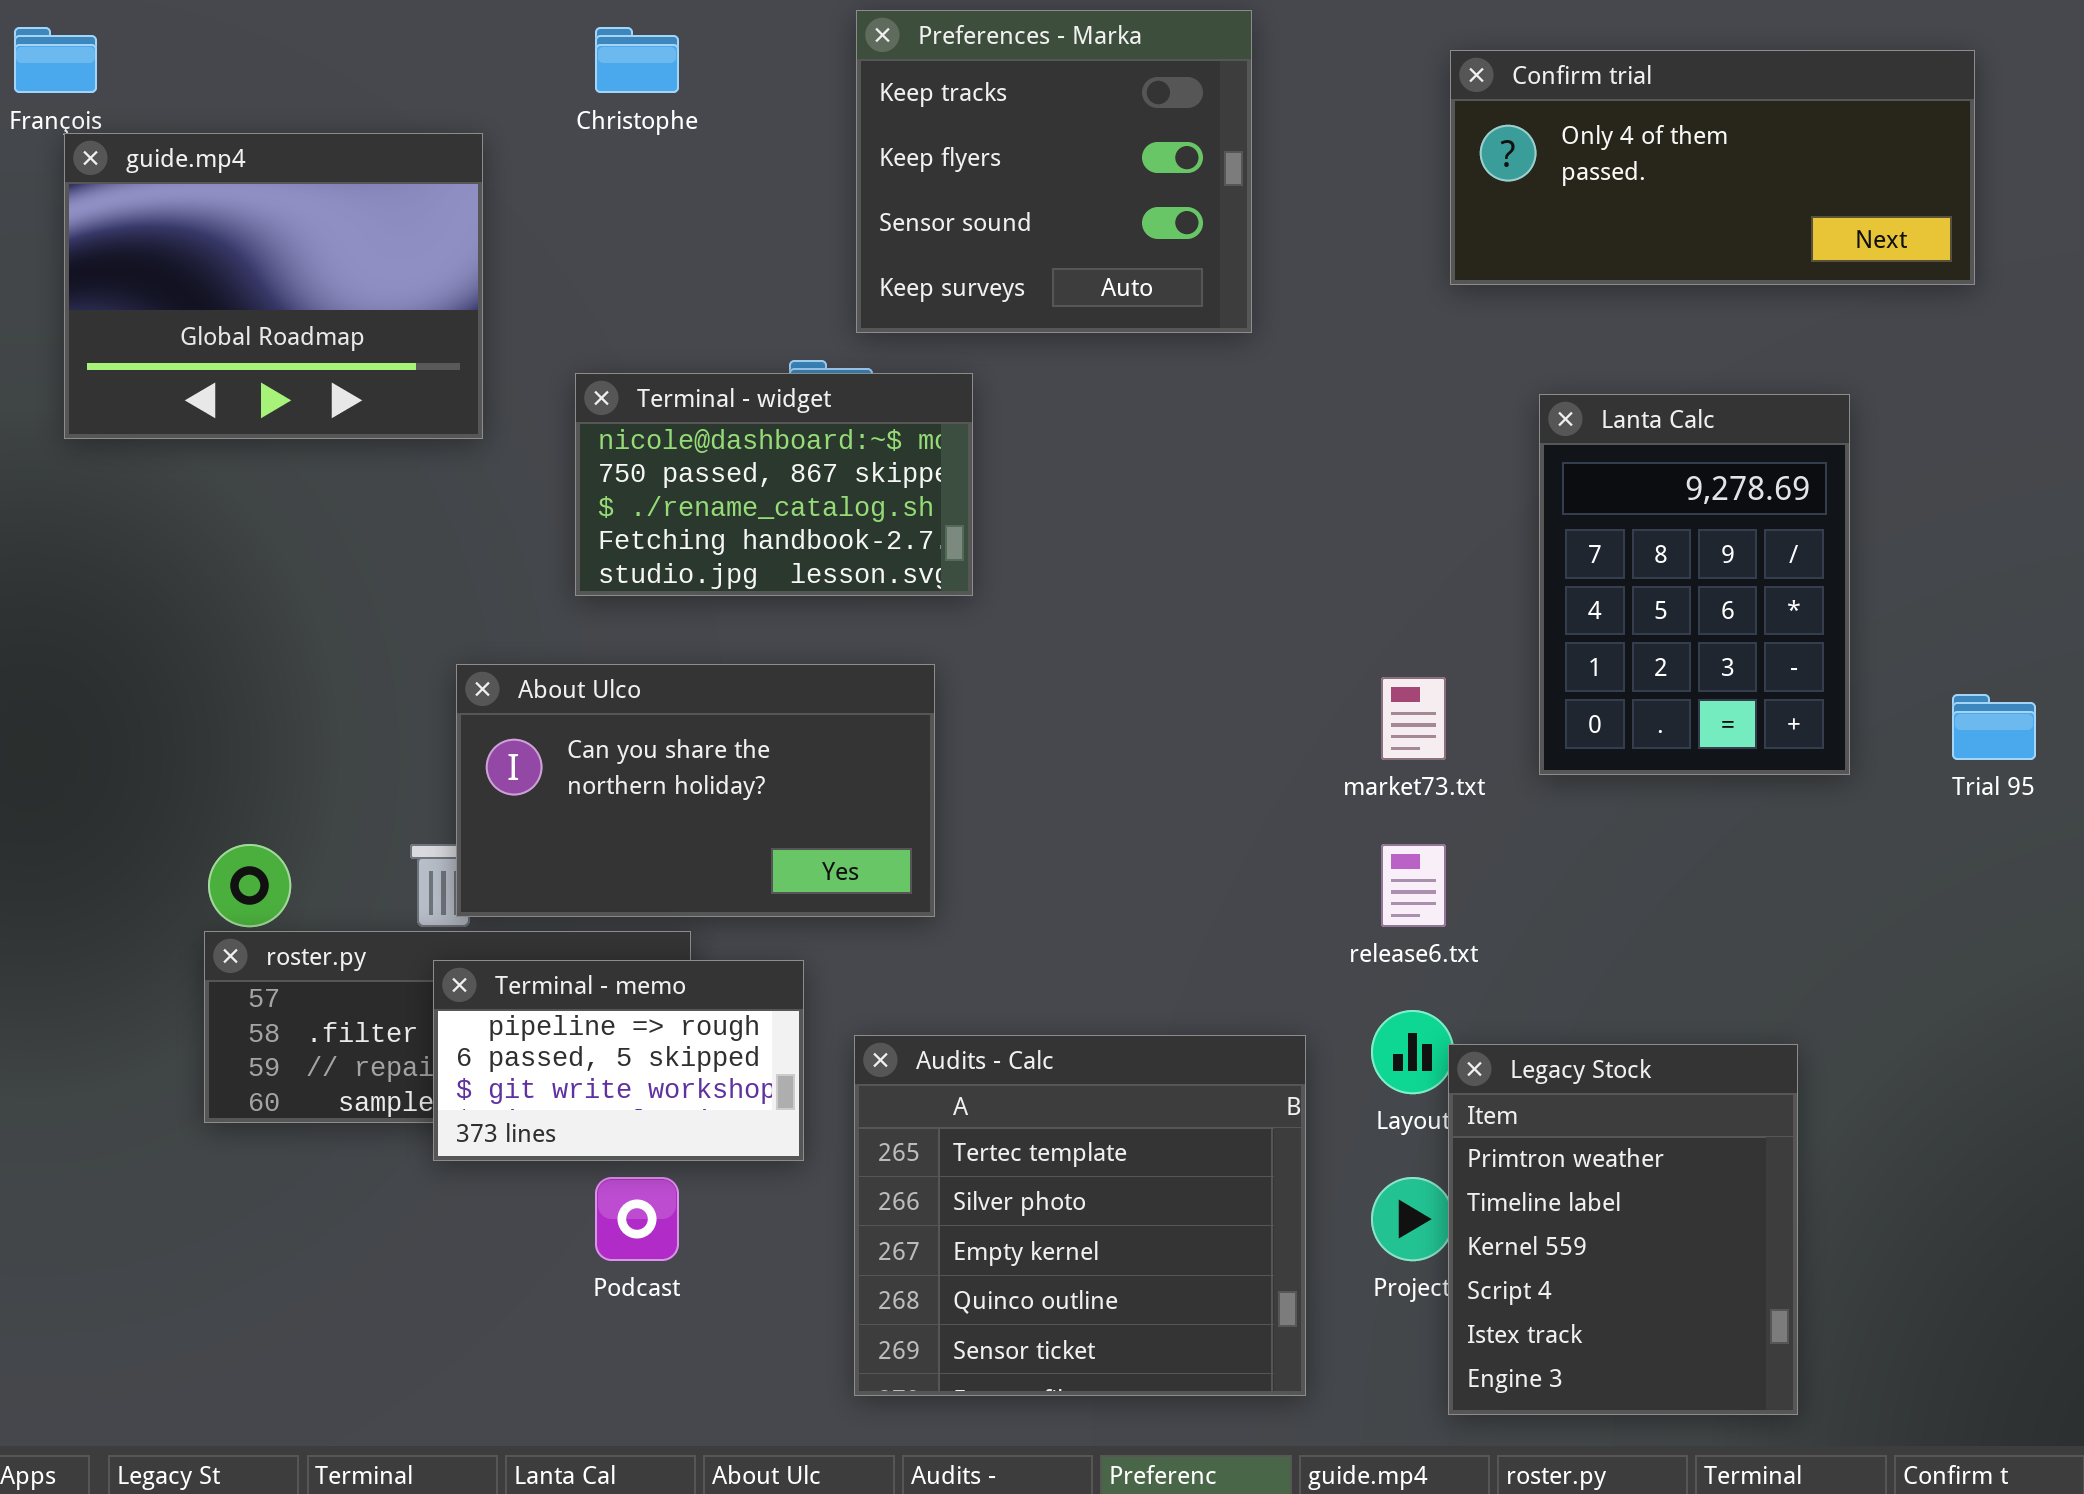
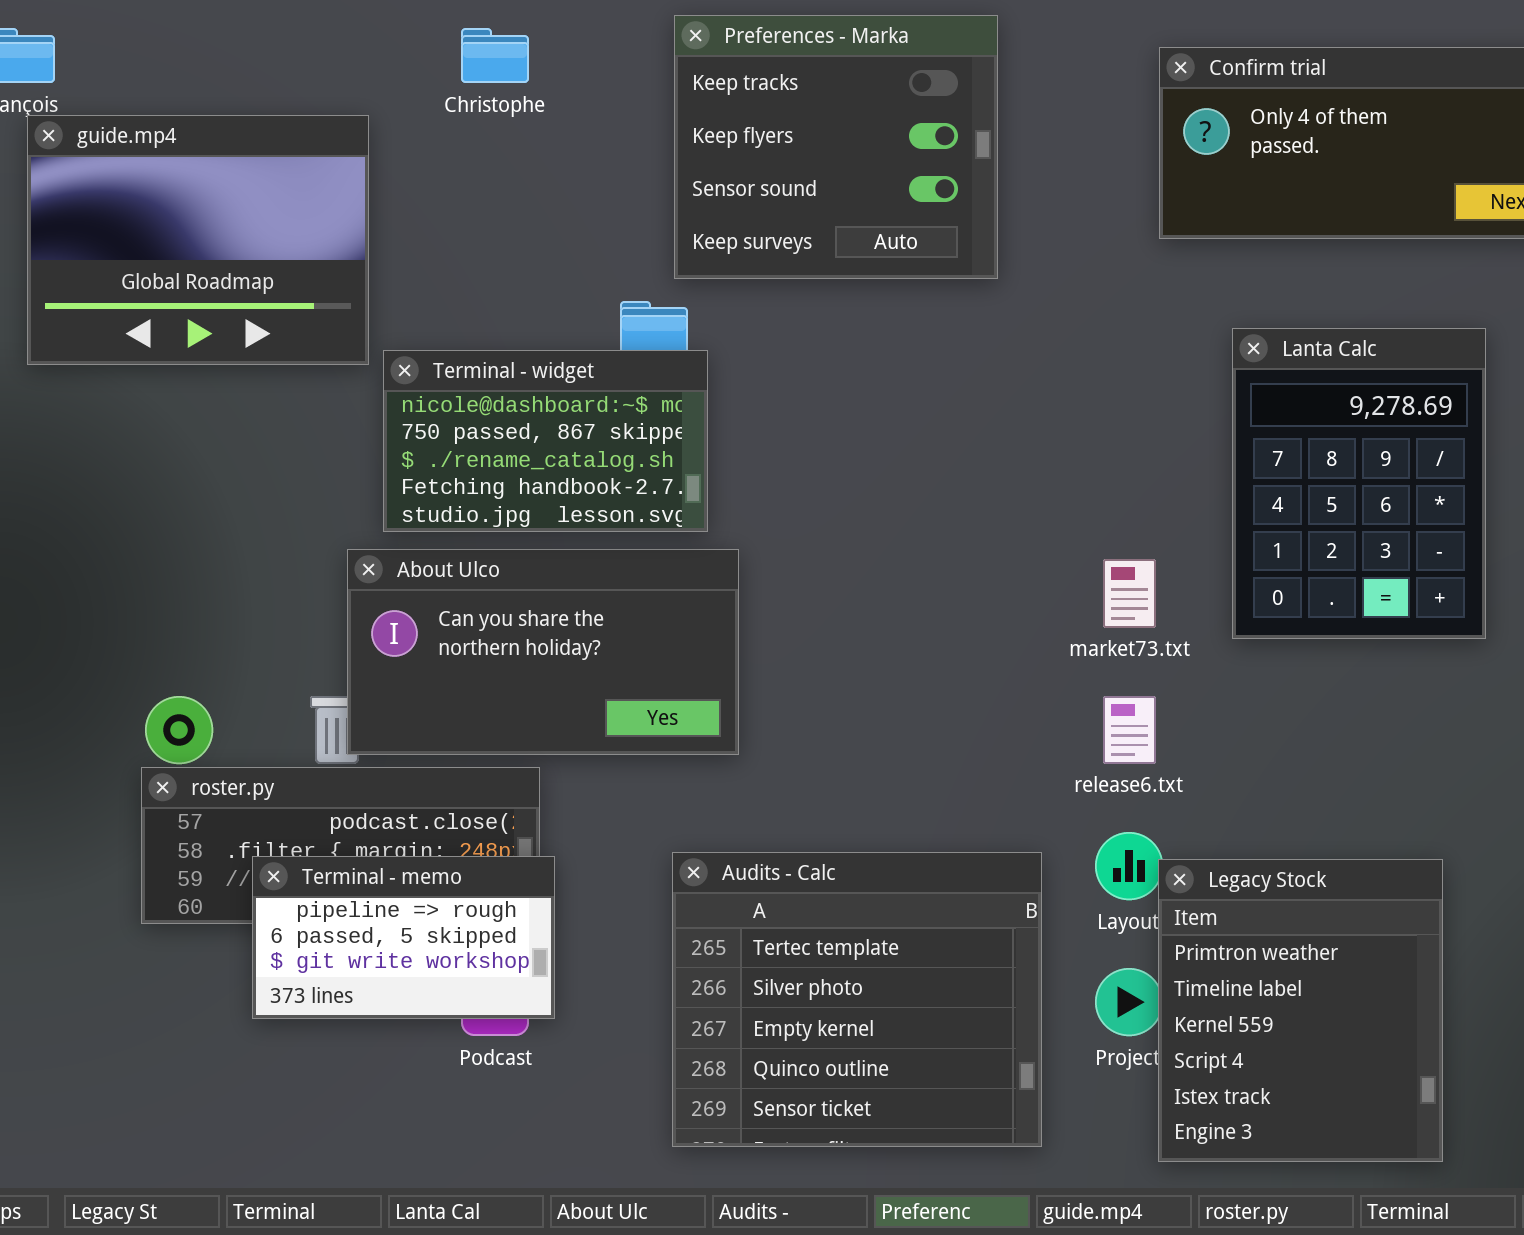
Terminal - widget: [575,373,973,596] -> [383,350,708,532], moved
Terminal - memo: [433,960,804,1161] -> [252,856,555,1019], moved

